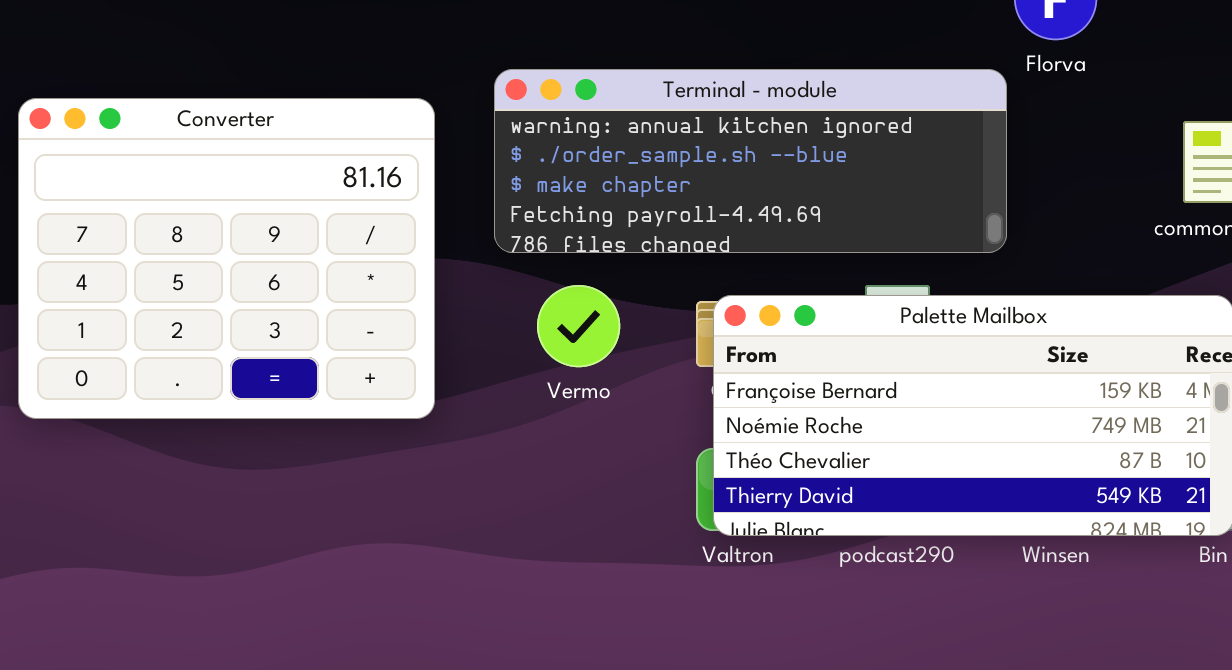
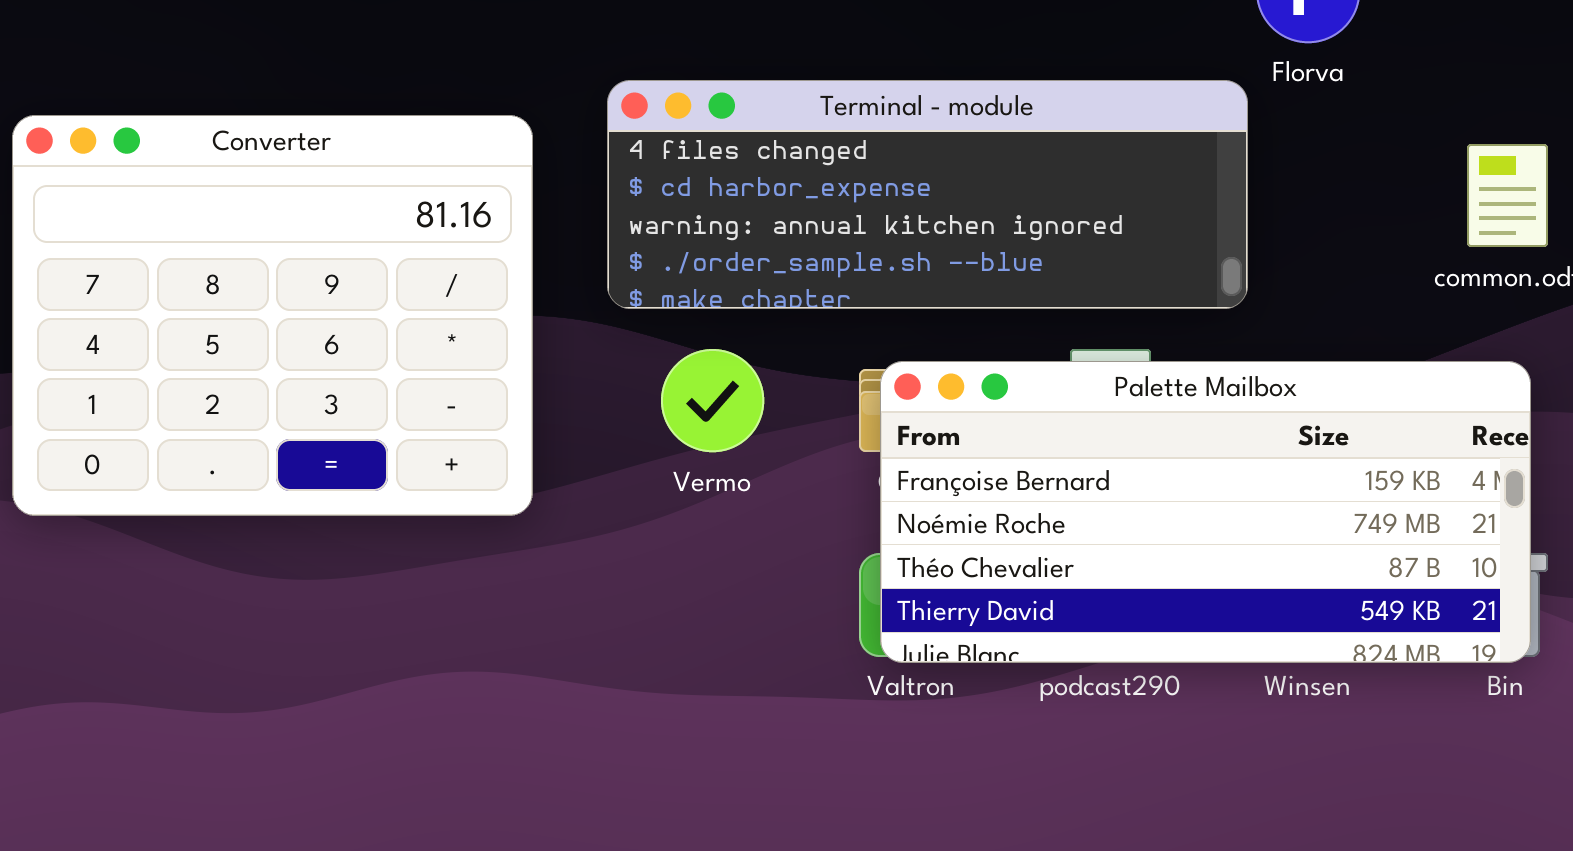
Terminal - module: [494,69,1007,253] -> [607,80,1248,309], scrolled up 2 rows

